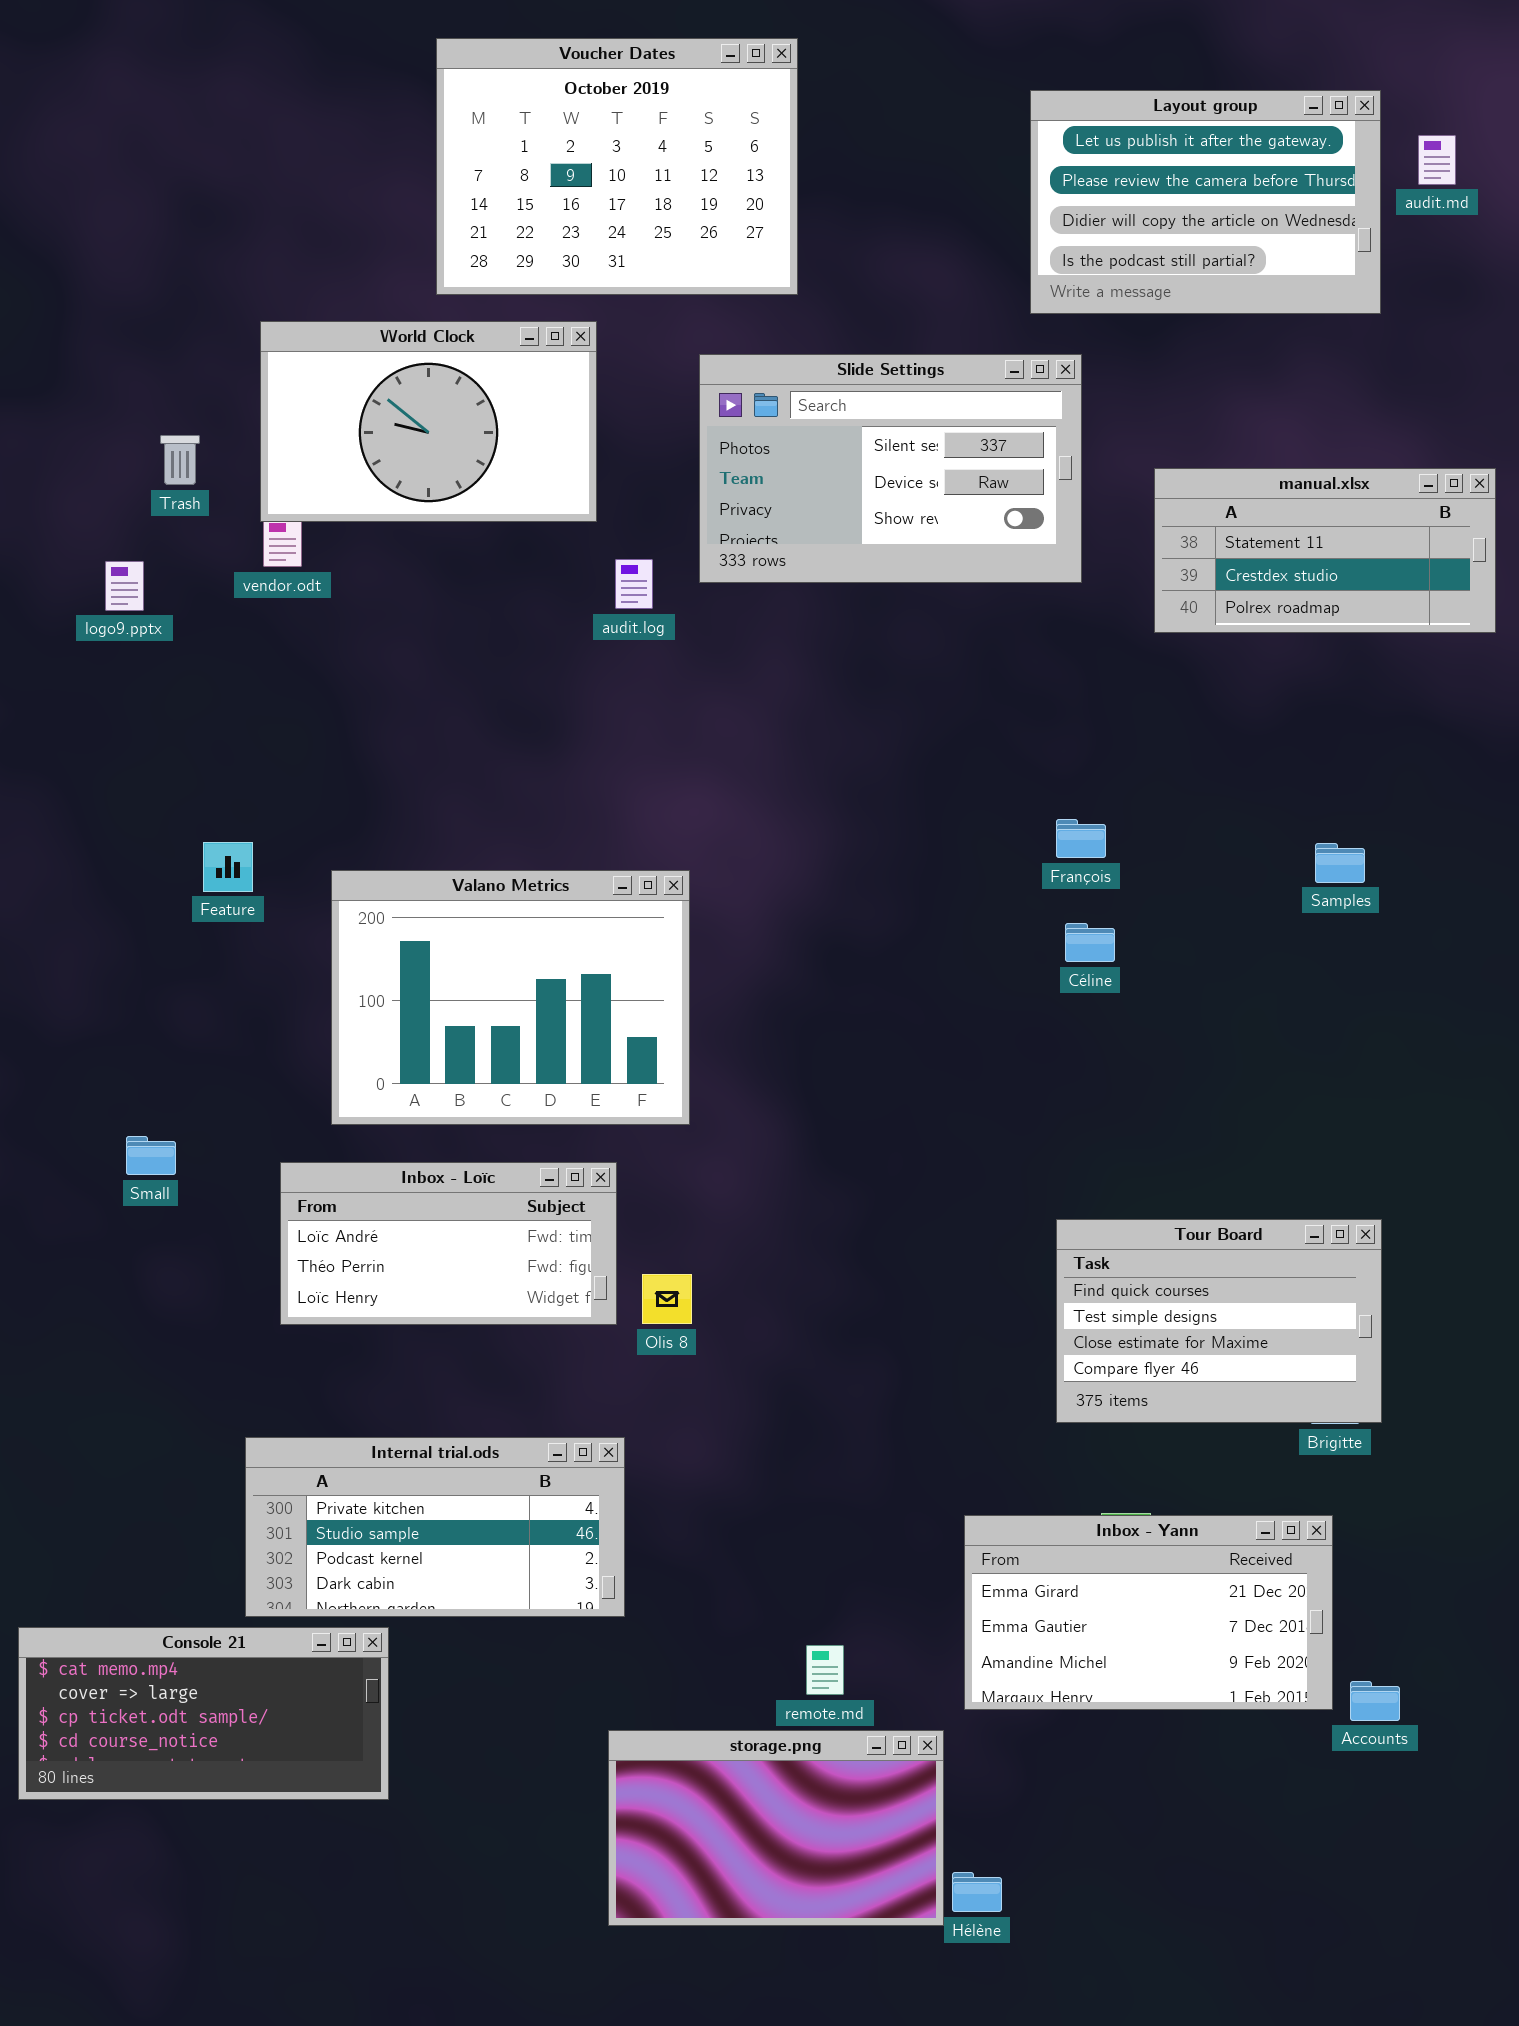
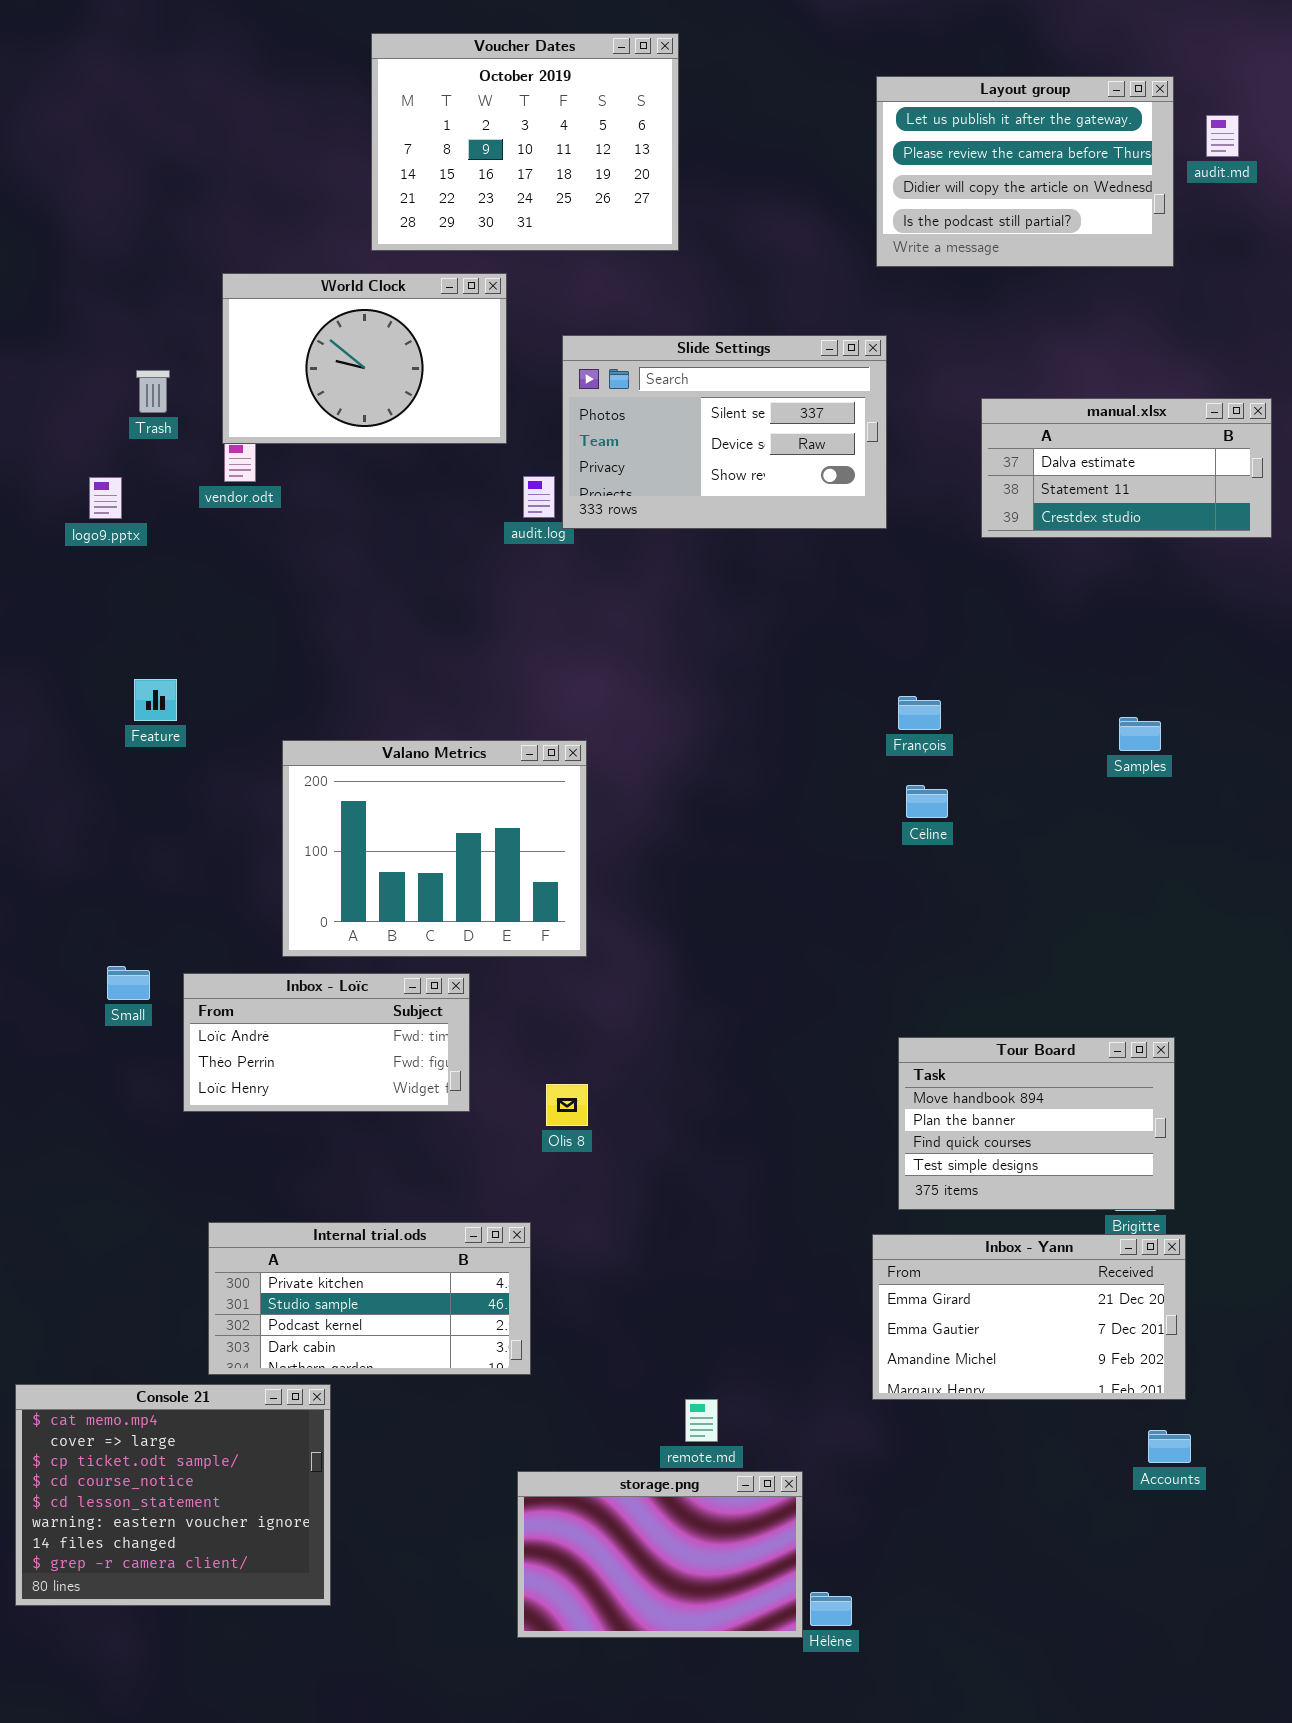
Slide Settings: [699,354,1082,583] -> [562,335,887,529], moved
manual.xlsx: [1154,468,1496,633] -> [981,398,1272,538], scrolled up 1 row
Feature: [203,842,253,892] -> [134,679,177,721], moved
Inbox - Loïc: [280,1162,617,1325] -> [183,973,470,1112], moved
Tour Board: [1056,1219,1382,1423] -> [898,1037,1175,1210], scrolled up 2 rows
Inbox - Yann: [964,1515,1333,1710] -> [872,1234,1186,1400], moved
Console 21: [18,1627,389,1800] -> [15,1384,331,1606], resized

